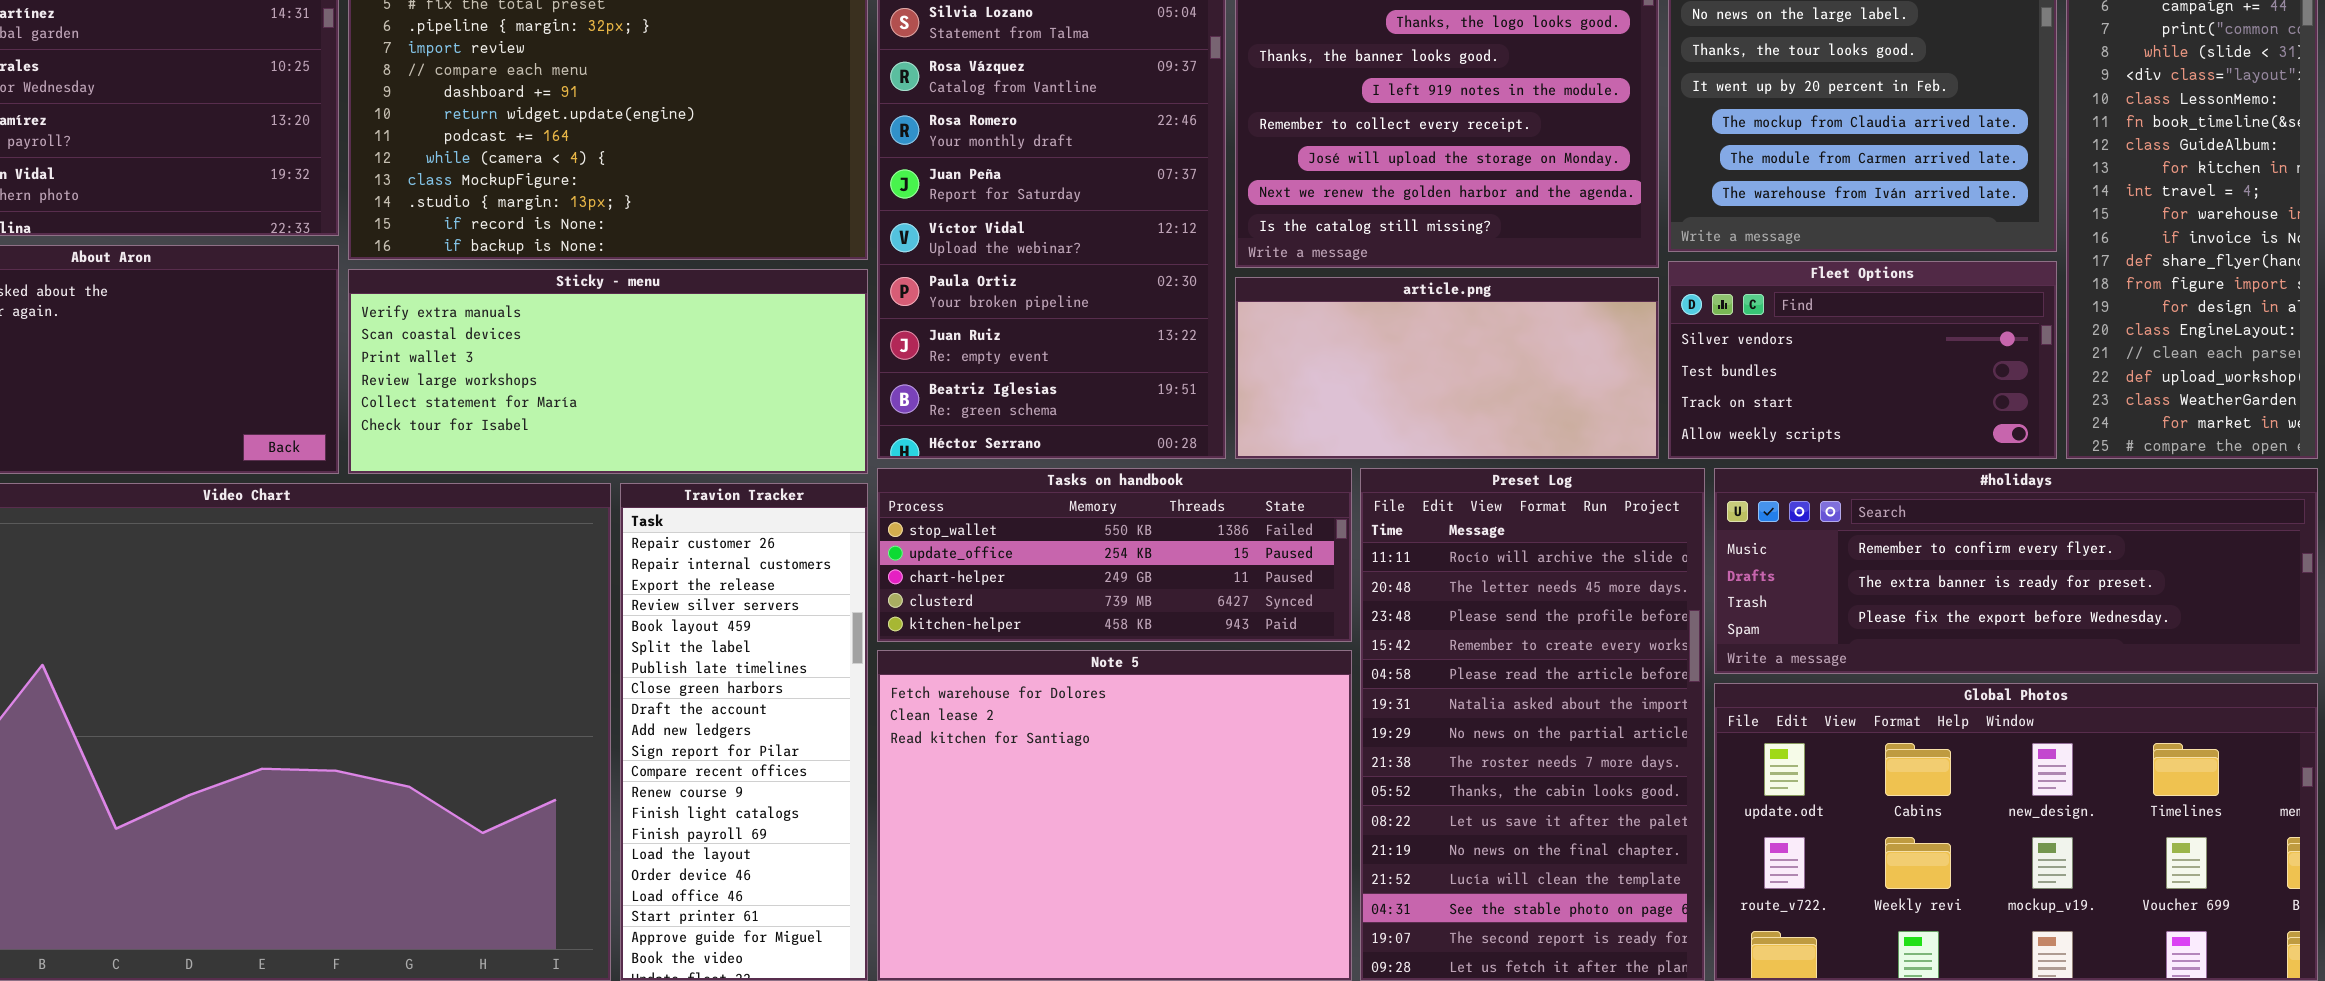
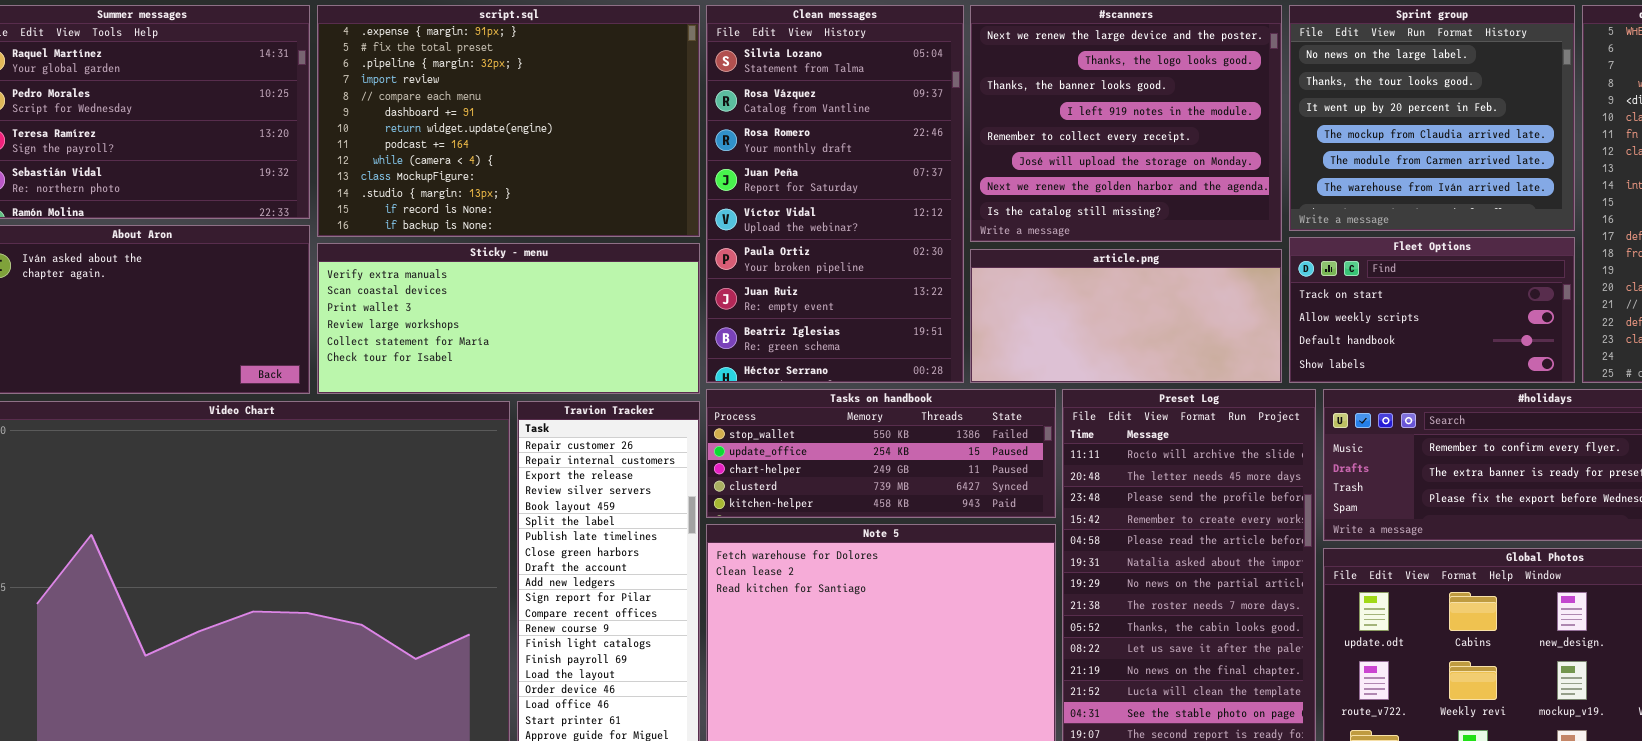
Fleet Options: [1668,261,2057,459] -> [1289,237,1575,383], scrolled down 2 rows

